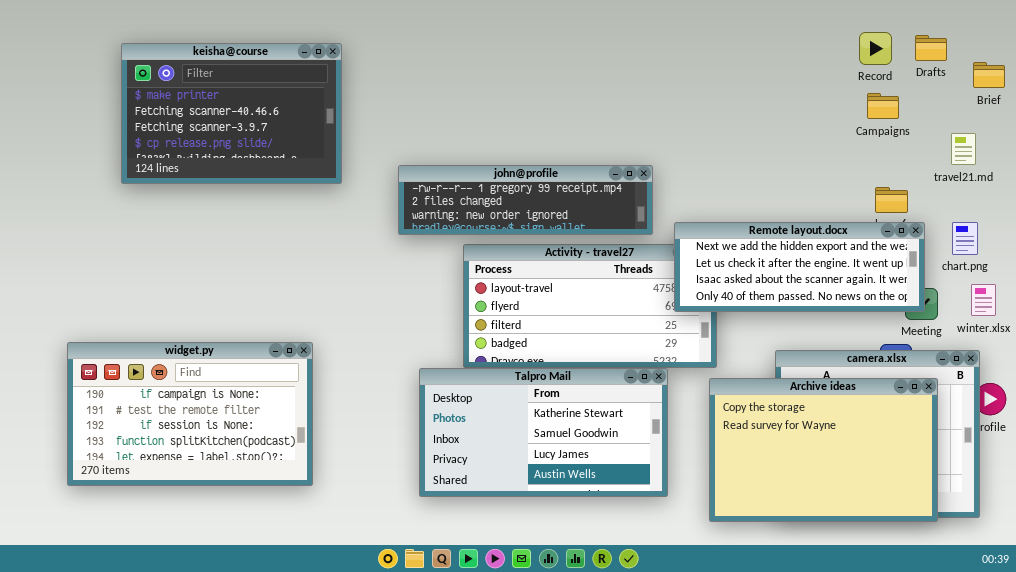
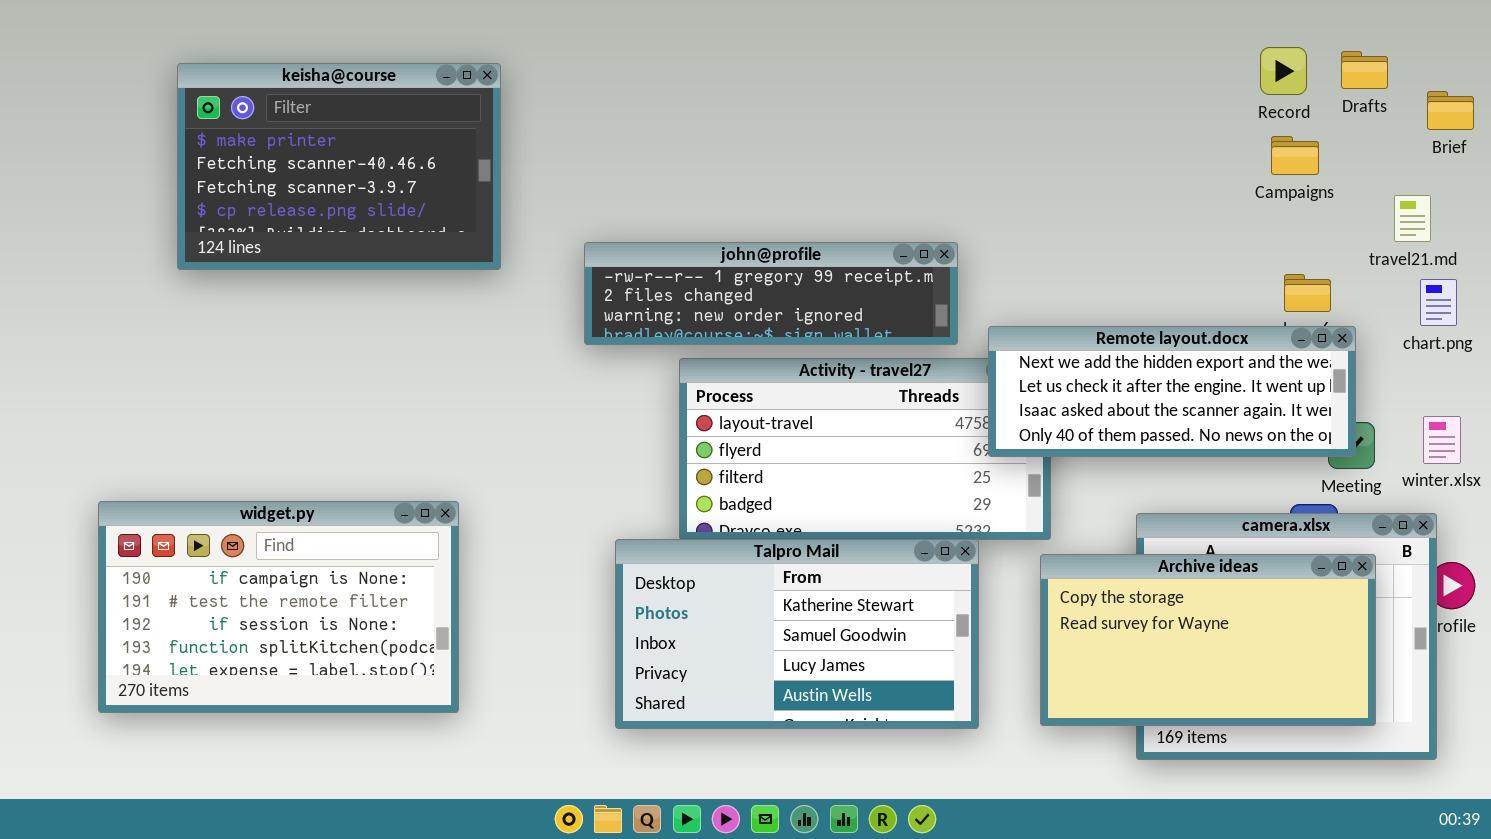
chart.png: [952,222,978,255] -> [1420,279,1457,326], moved
Archive ideas: [709,378,938,522] -> [1040,554,1376,726], resized

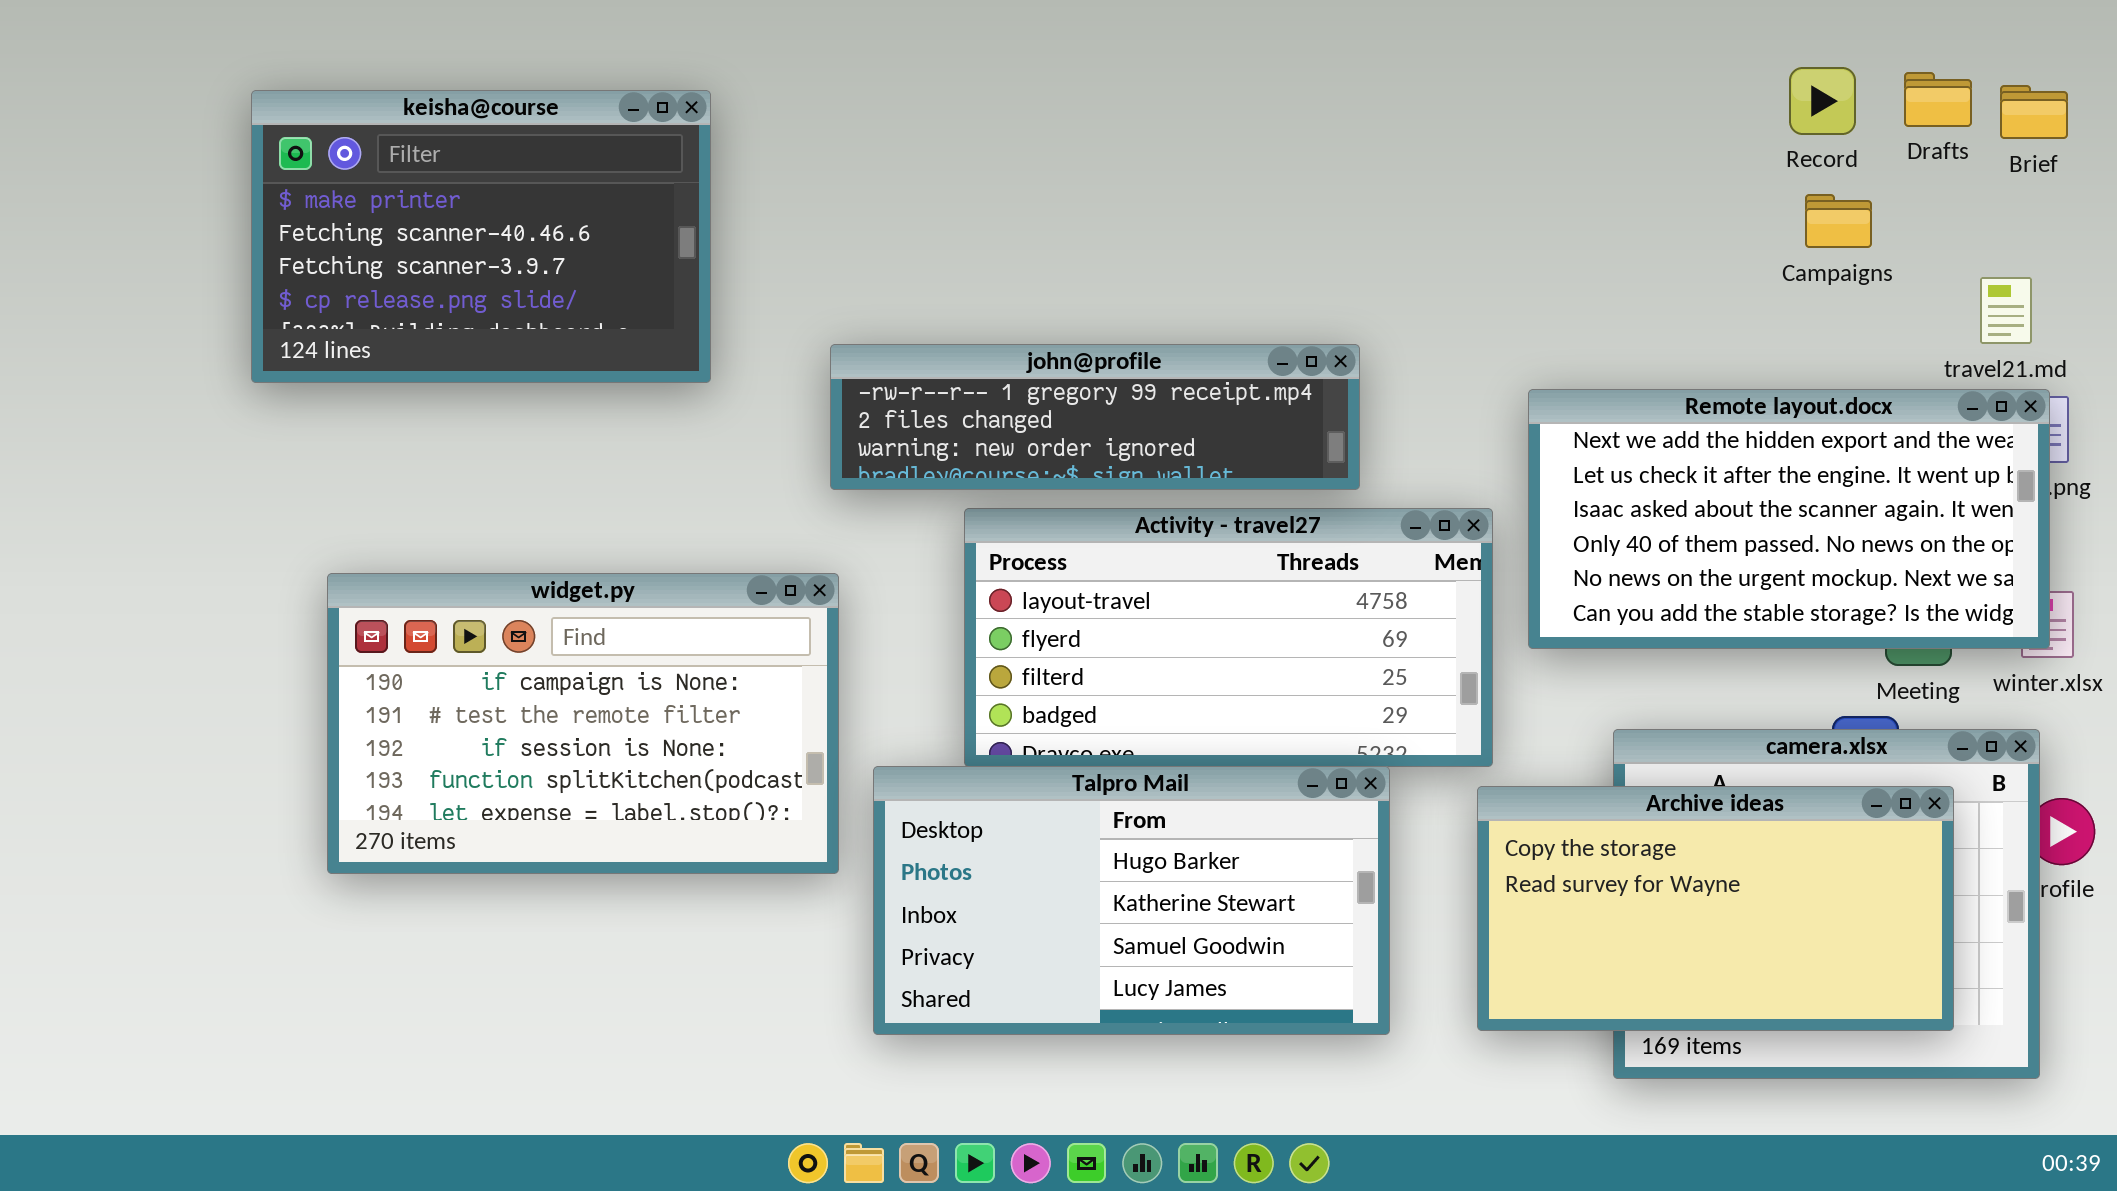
Brief: [1427,91,1474,130] -> [2000,85,2068,139], moved
Remote layout.docx: [988,326,1356,457] -> [1528,389,2050,649], moved, resized
widget.py: [98,501,459,713] -> [327,573,839,874], moved
Talpro Mail: [615,539,979,729] -> [873,766,1390,1035], scrolled up 1 row

